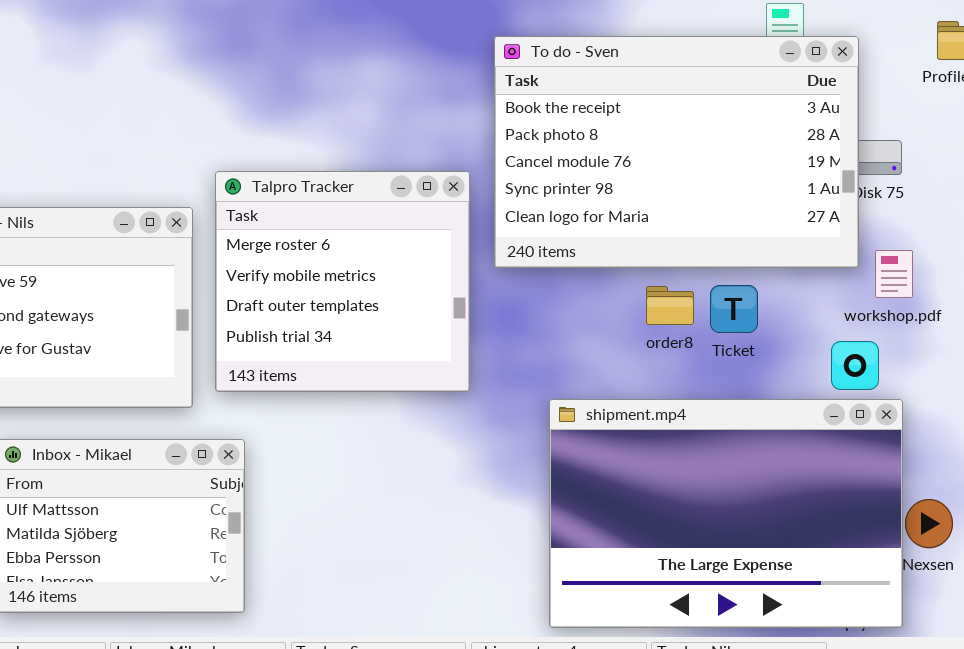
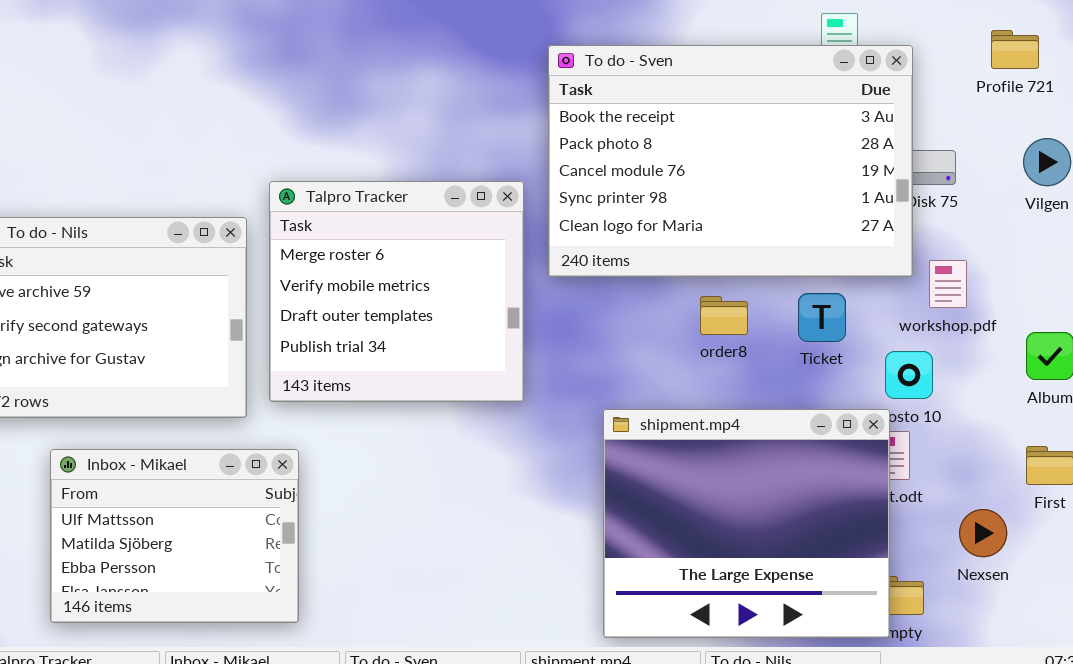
Ticket: [710,285,758,333] -> [798,293,846,342], moved
shipment.mp4: [549,399,903,628] -> [603,409,890,638], resized

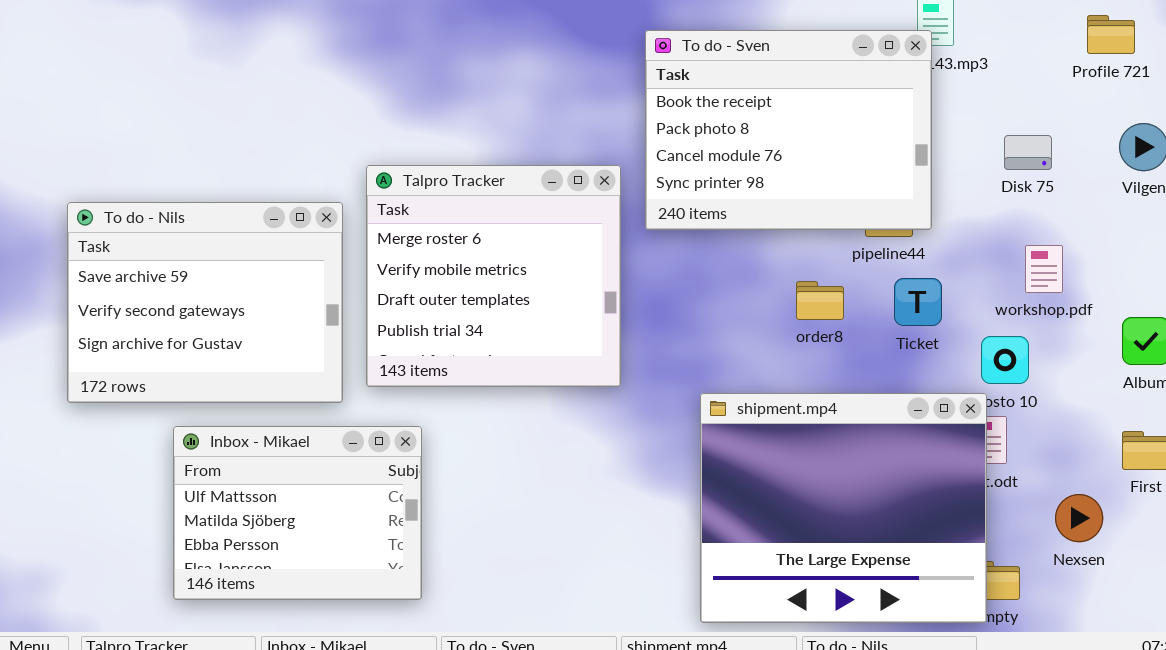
To do - Sven: [548,45,913,277] -> [645,30,932,230], resized
Inbox - Mikael: [50,449,299,623] -> [173,426,422,600], moved

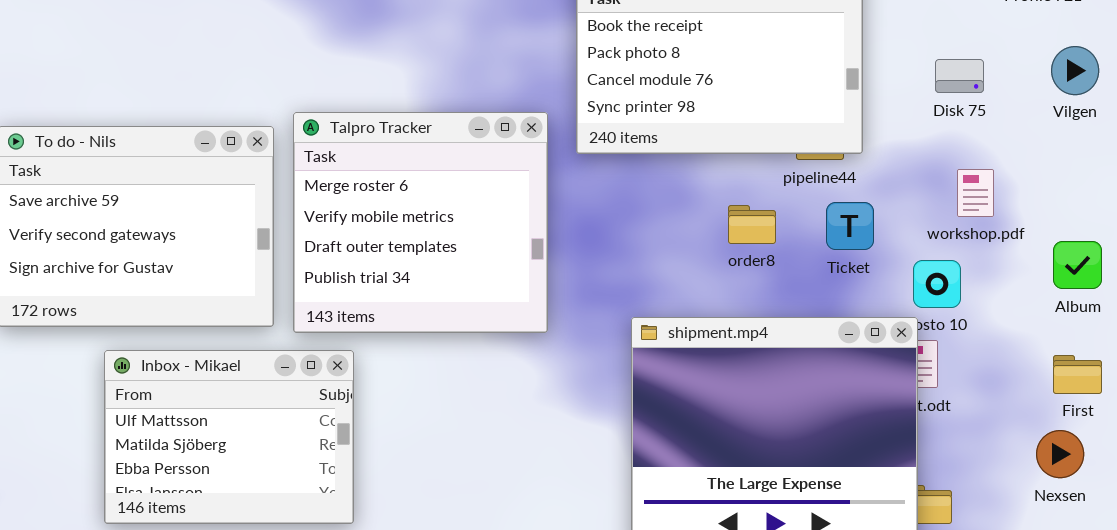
Talpro Tracker: [366,165,621,387] -> [293,112,548,333], moved
Nexsen: [1055,494,1103,542] -> [1036,430,1084,478], moved

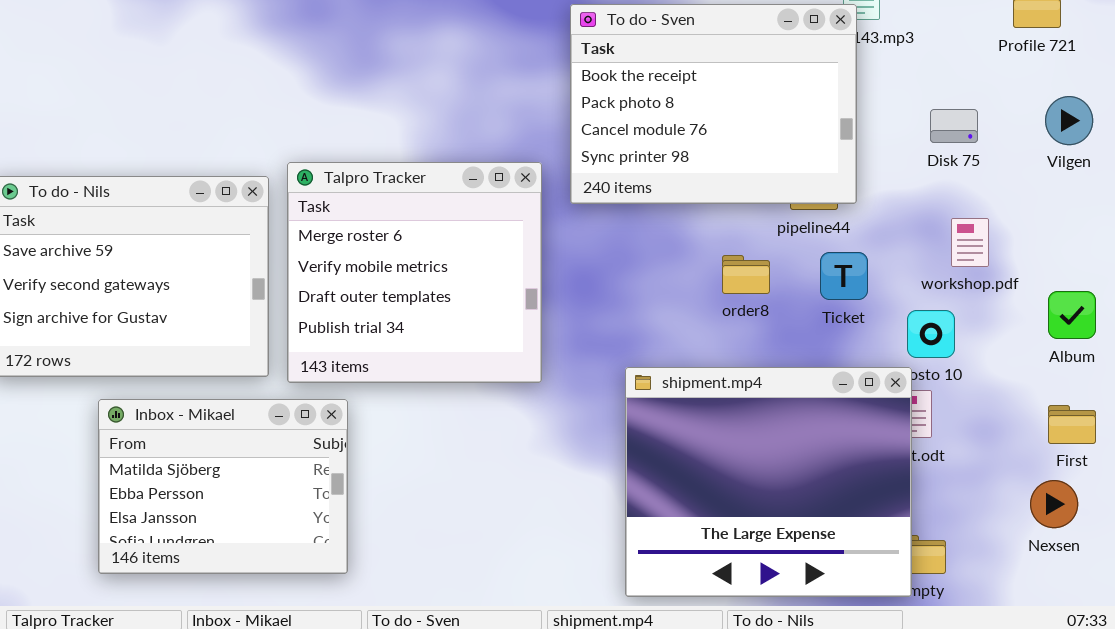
Inbox - Mikael: [104,350,354,524] -> [98,399,348,574], scrolled down 1 row

